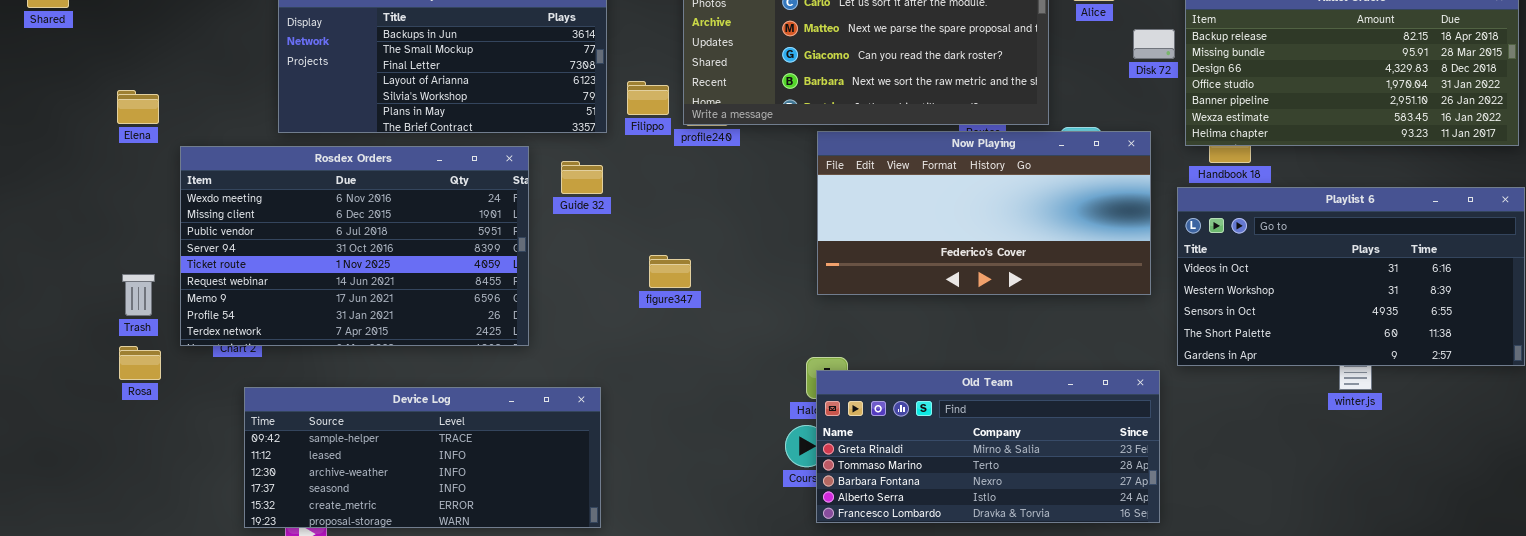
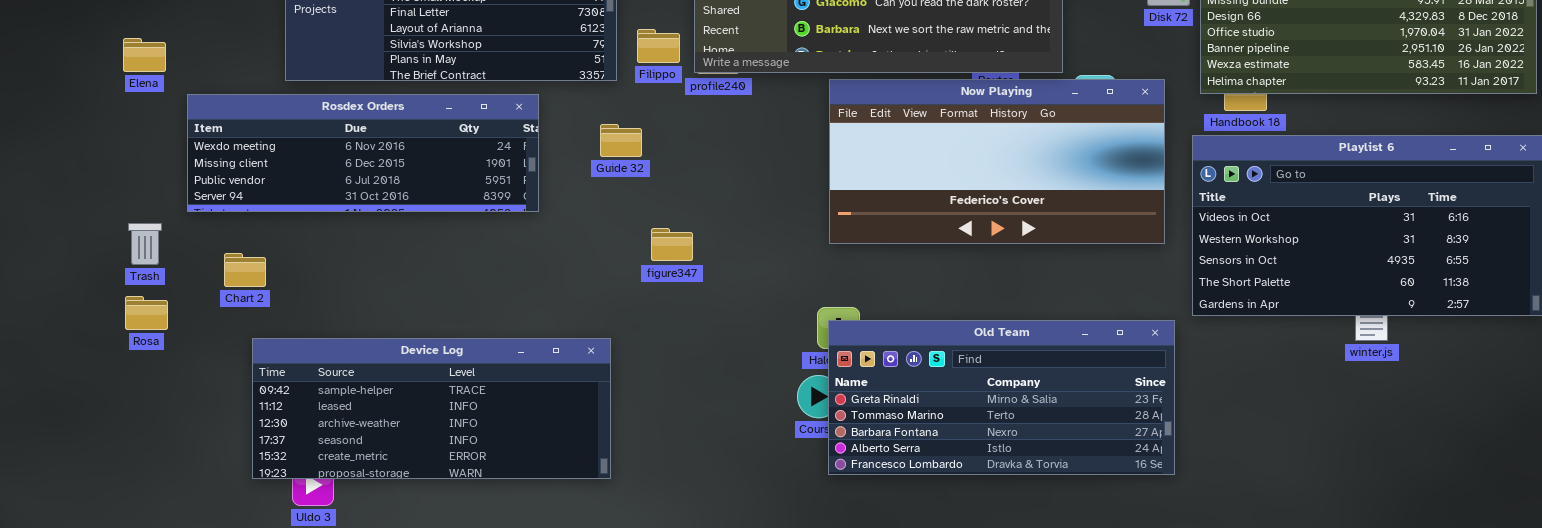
Rosdex Orders: [180,146,529,346] -> [187,94,539,212], resized
Guide 32: [561,161,603,194] -> [600,124,642,157], moved
figure347: [649,255,691,288] -> [651,228,693,261], moved

